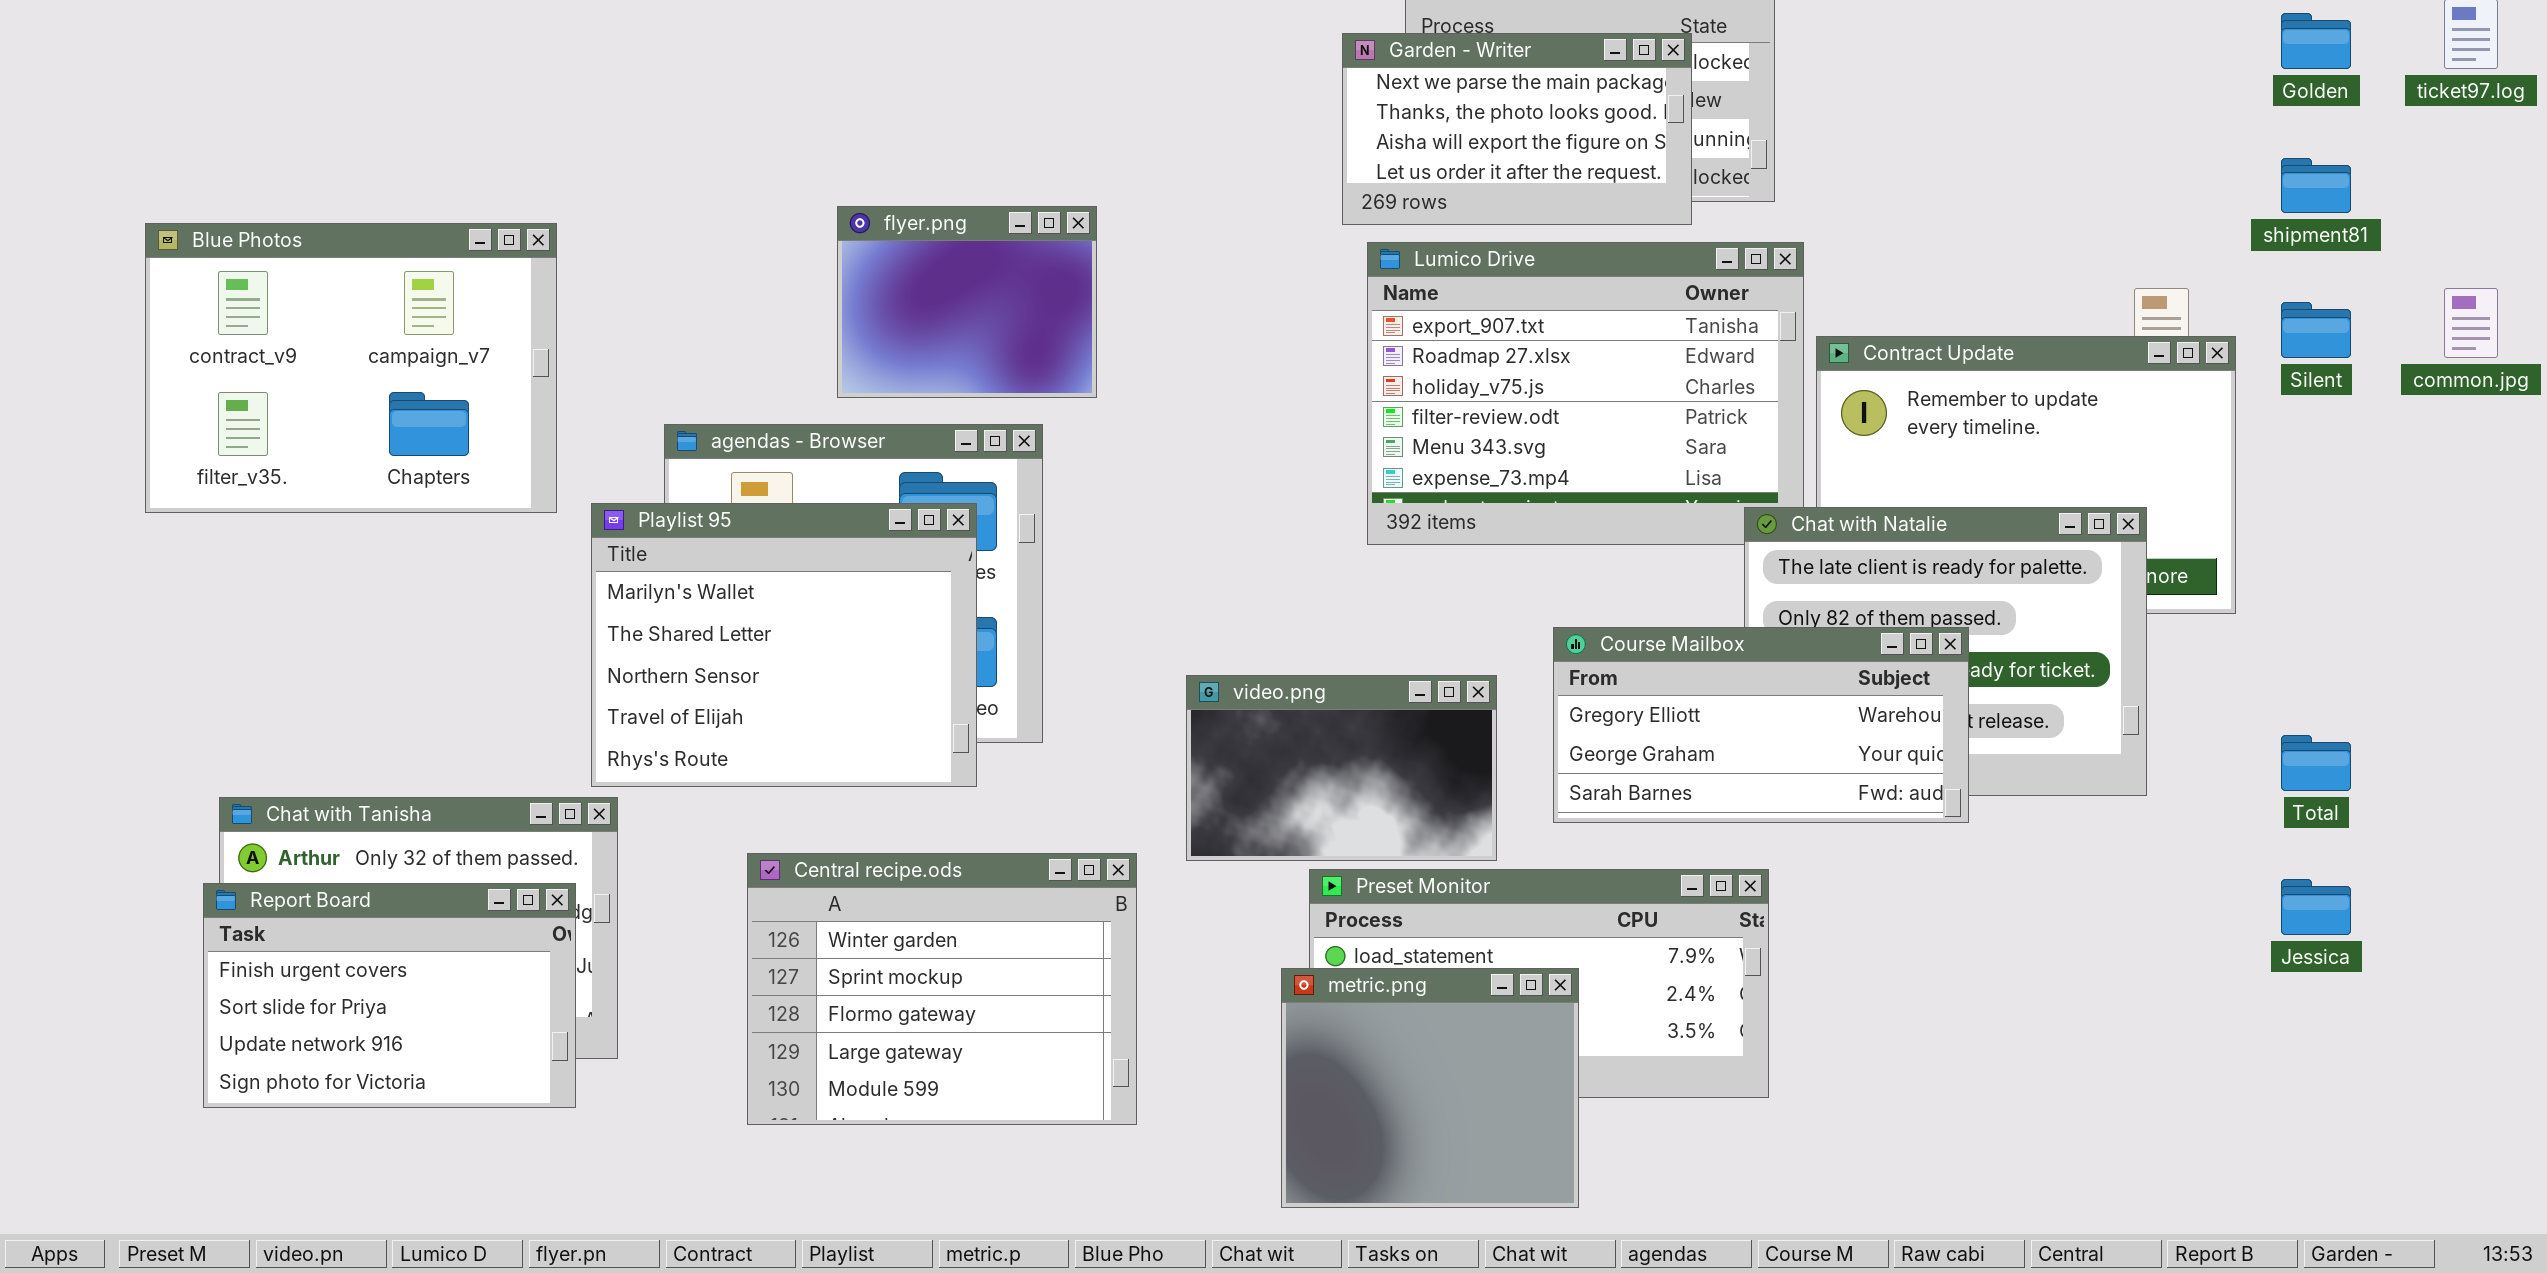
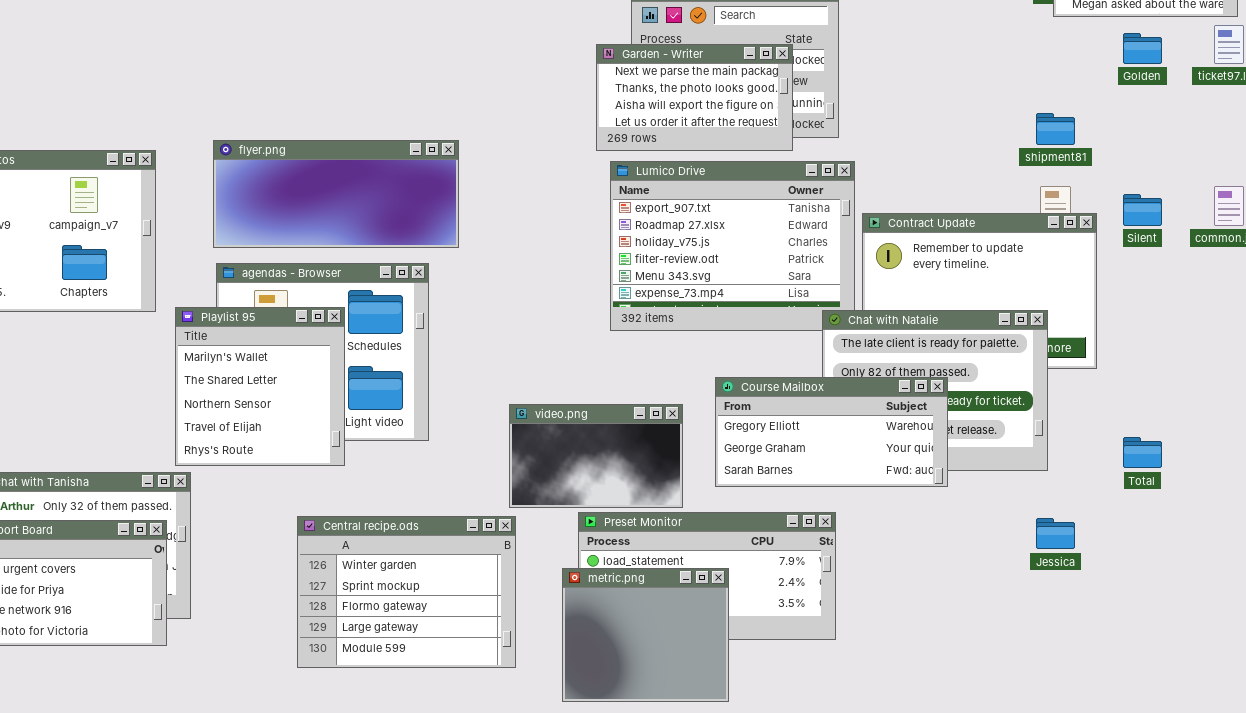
shipment81: [2281,158,2351,213] -> [1036,113,1075,145], moved
flyer.png: [837,206,1097,398] -> [213,140,459,248], resized
Playlist 95: [591,503,977,787] -> [175,307,345,466], resized
Central recipe.ods: [747,853,1137,1125] -> [297,516,516,668], moved
Jessica: [2281,879,2351,935] -> [1036,518,1075,549], moved

